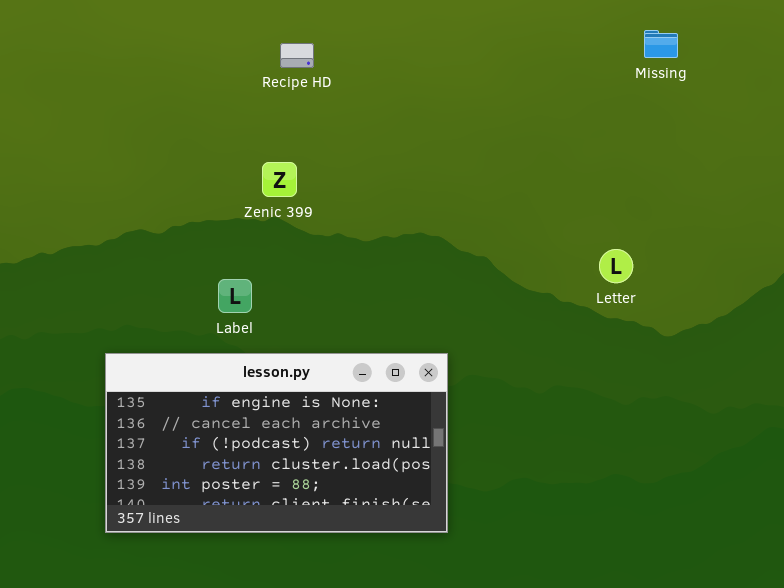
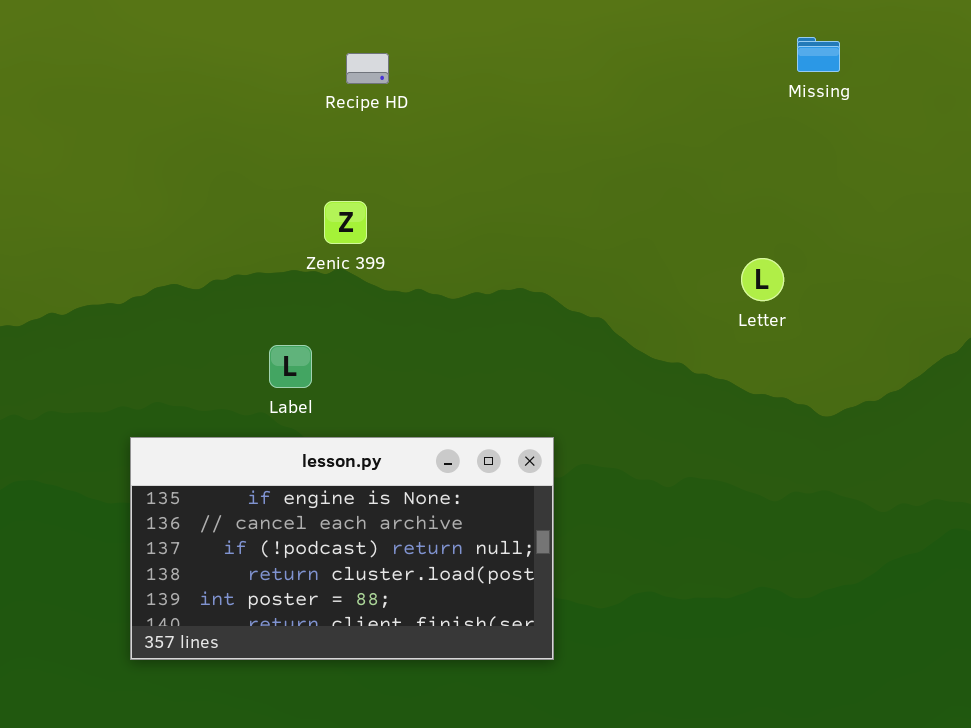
Letter: [599,249,633,283] -> [741,258,784,301], moved

